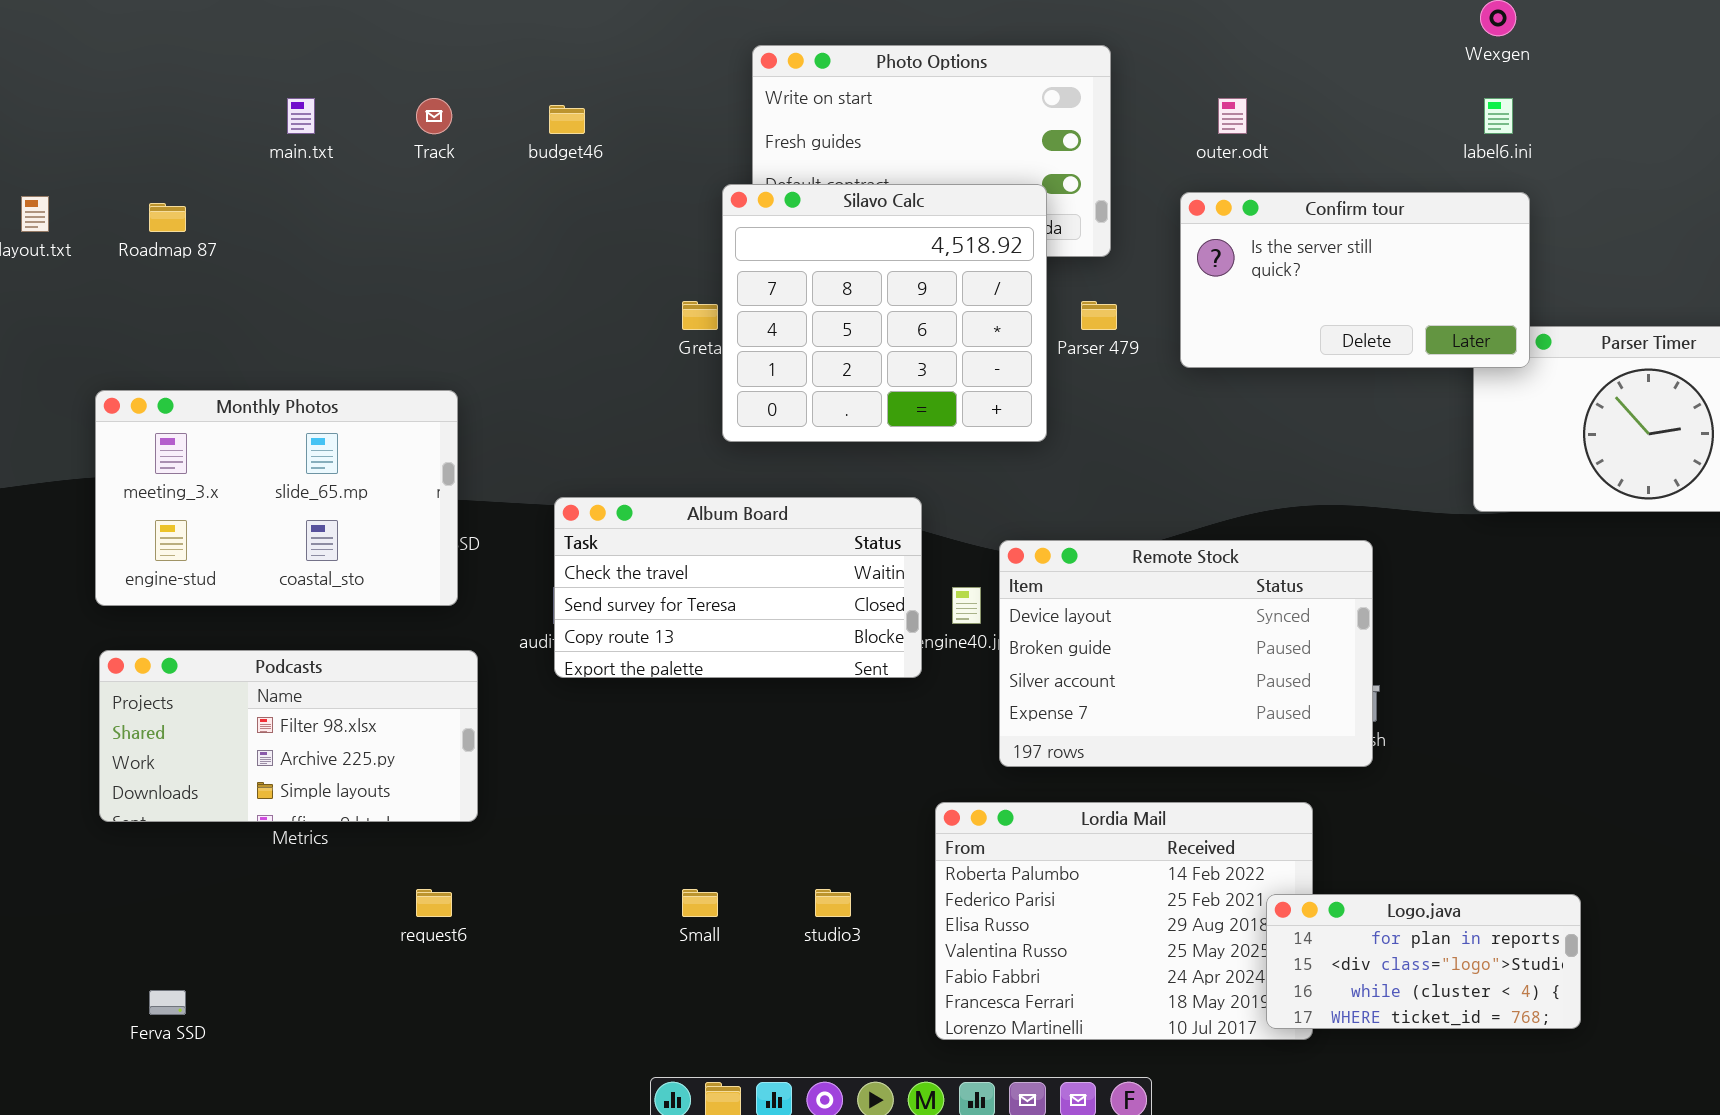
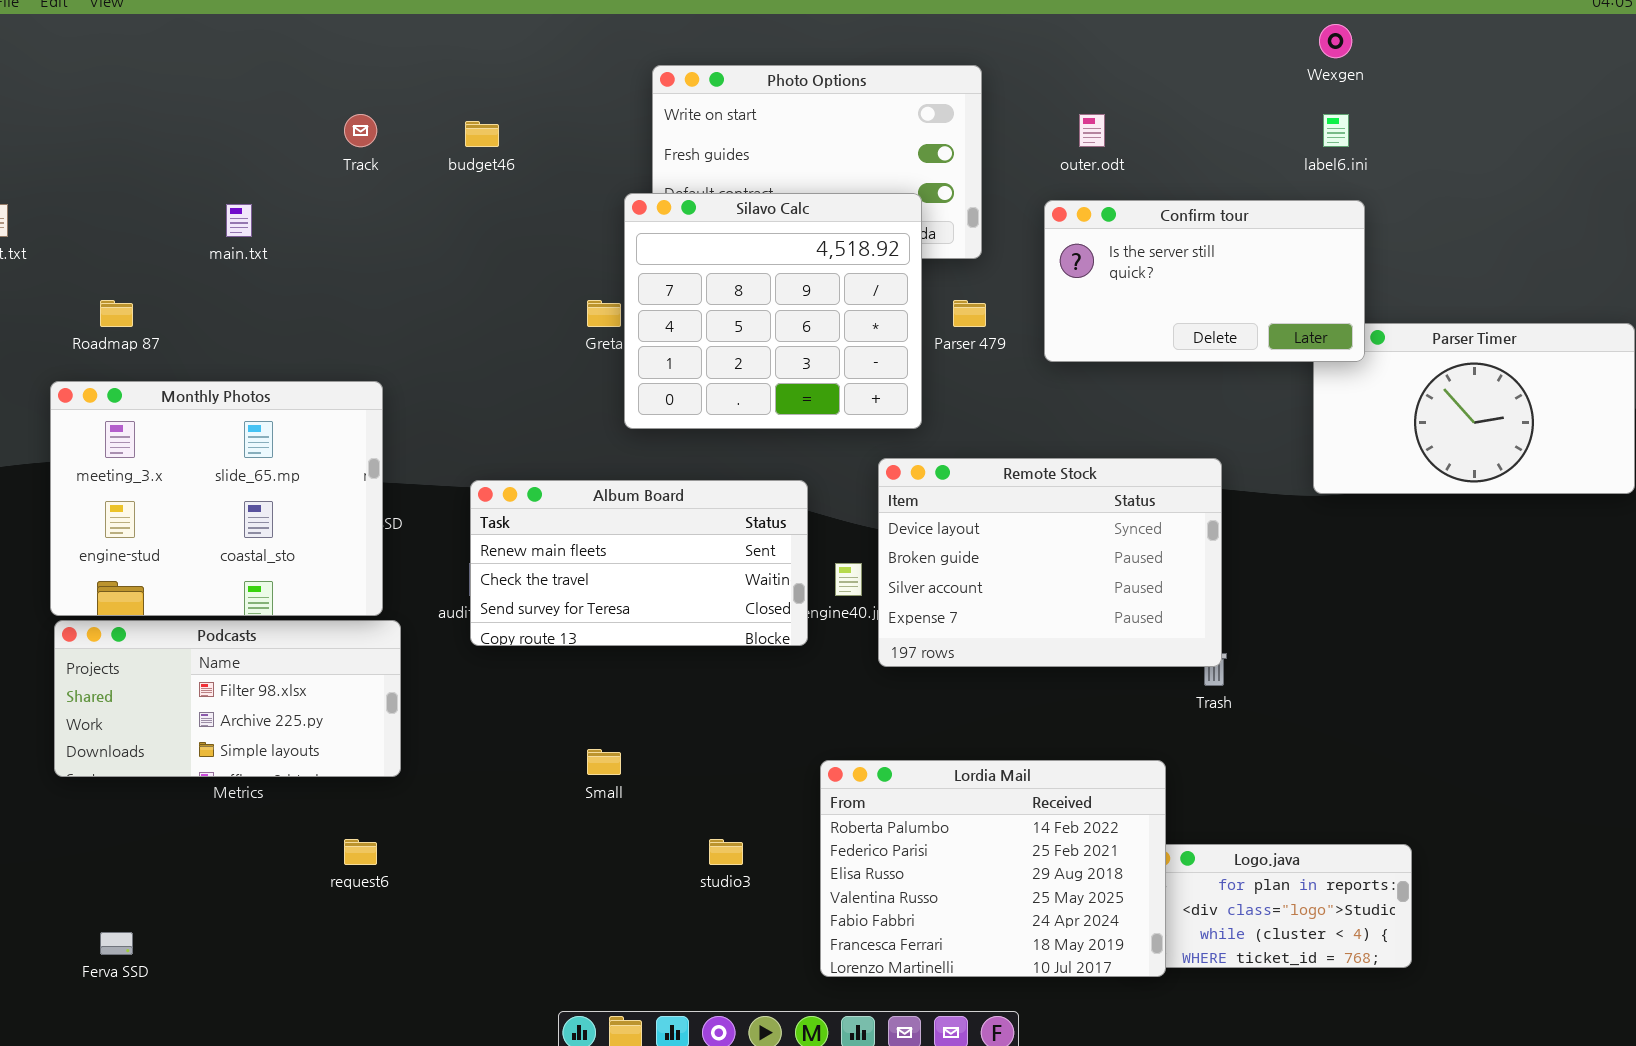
main.txt: [287,98,315,134] -> [226,204,252,237], moved
Roadmap 87: [149,203,186,232] -> [100,300,133,327], moved
Monthly Photos: [95,390,458,606] -> [50,381,383,616], resized
Album Board: [554,497,922,678] -> [470,480,808,646], scrolled up 1 row
Remote Stock: [999,540,1373,767] -> [878,458,1222,667], moved
Lordia Mail: [935,802,1313,1040] -> [820,760,1166,977], raised
Small: [682,889,718,917] -> [587,749,621,775], moved

